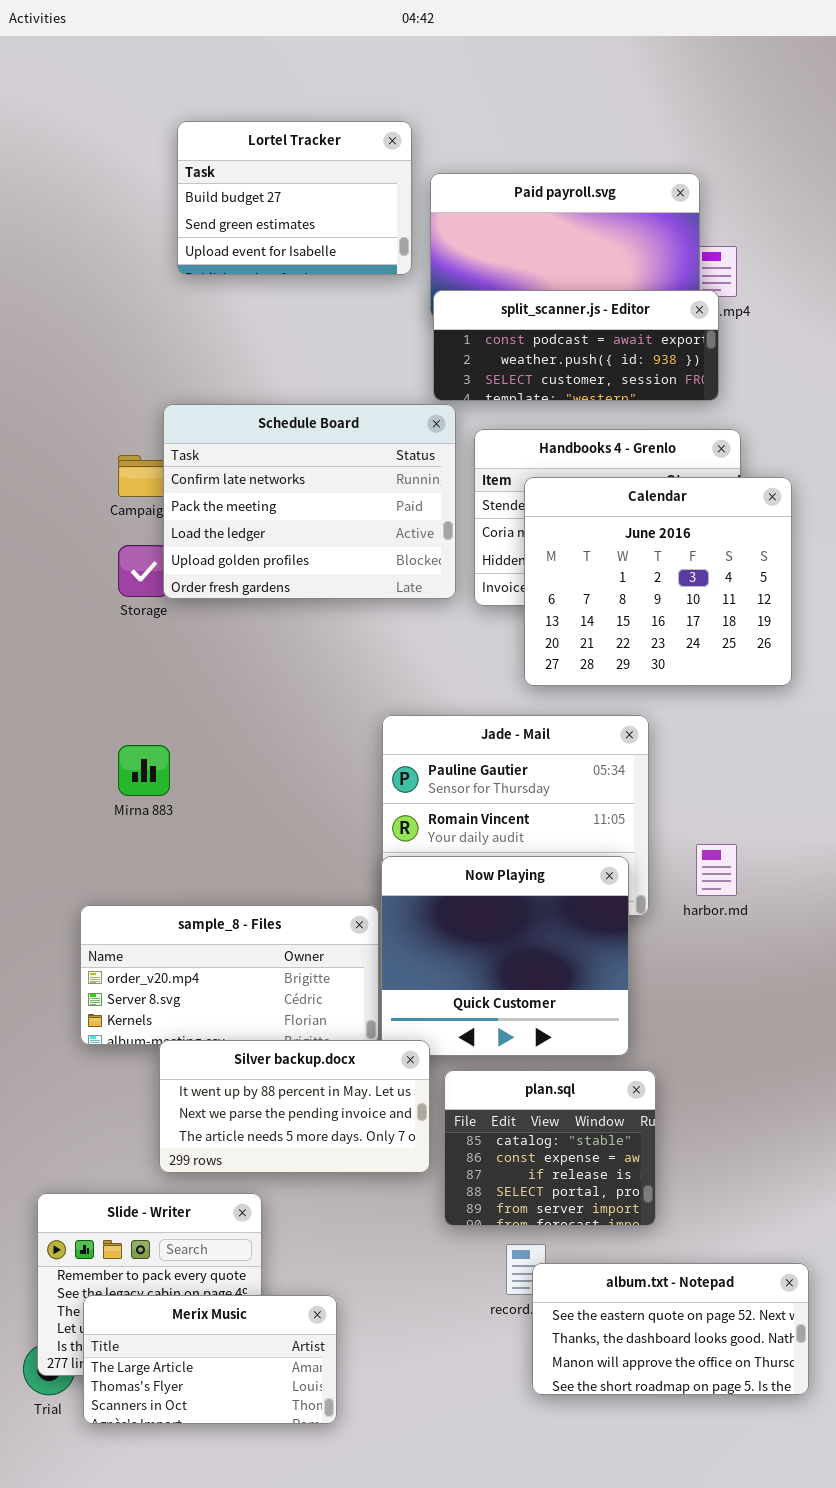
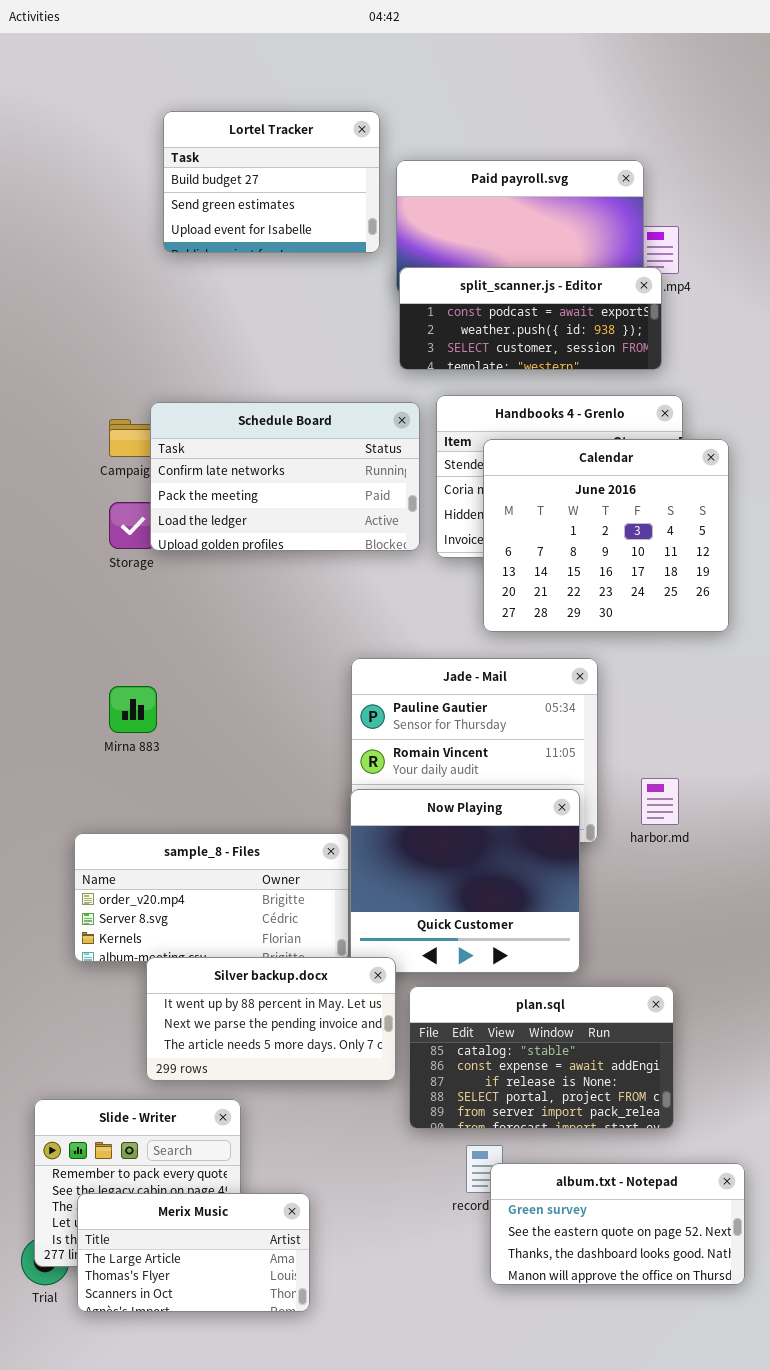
Schedule Board: [163,404,456,599] -> [150,402,420,551], resized
plan.sql: [444,1070,656,1226] -> [409,986,674,1129], resized
album.txt - Notepad: [532,1263,809,1395] -> [490,1163,745,1285], scrolled up 1 row

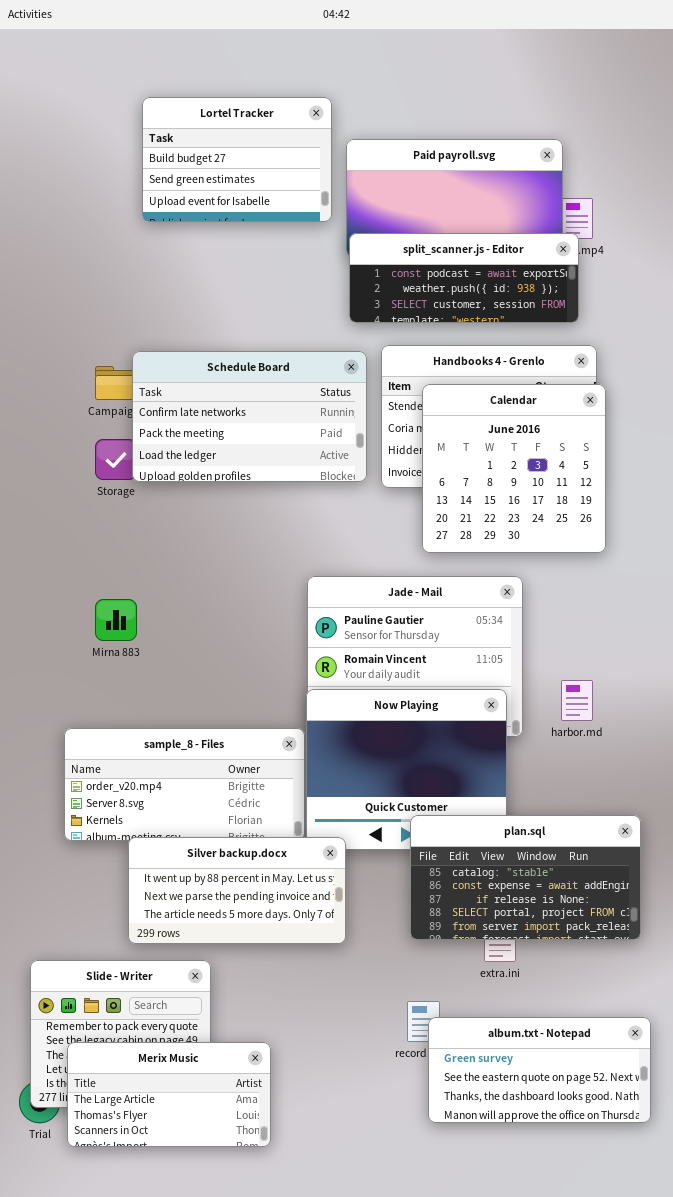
Calendar: [483,439,729,632] -> [422,384,606,553], resized
plan.sql: [409,986,674,1129] -> [410,815,641,940], moved

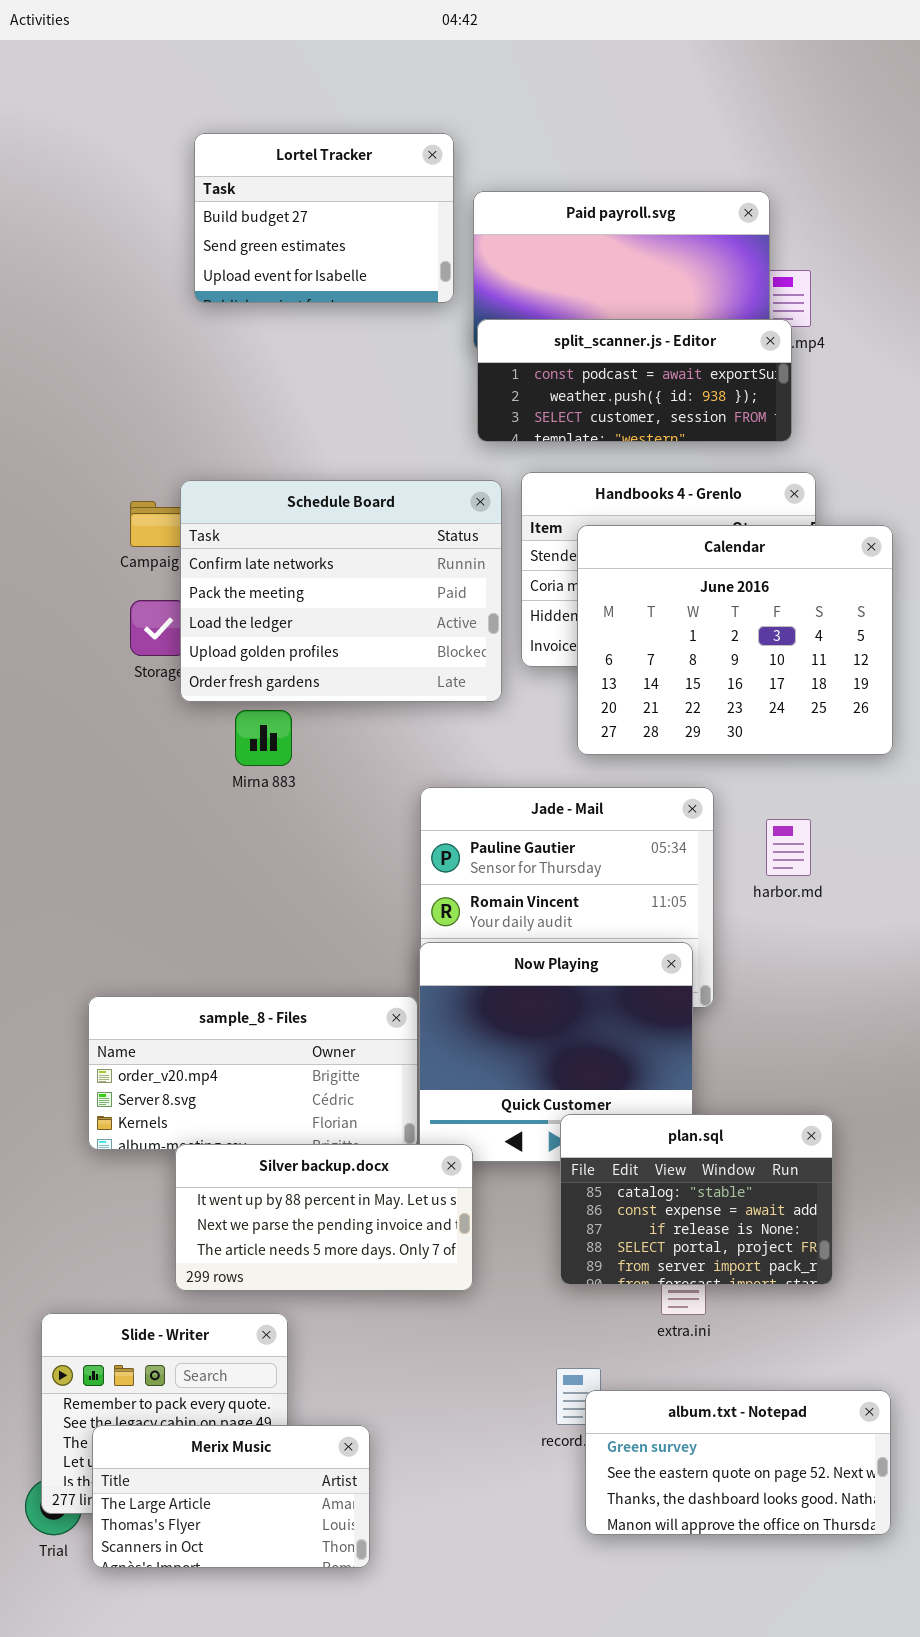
Schedule Board: [132,351,367,482] -> [180,480,502,702], resized
Calendar: [422,384,606,553] -> [577,525,893,755], resized
Mirna 883: [95,599,137,641] -> [235,710,292,766], moved
harbor.md: [561,680,593,721] -> [766,819,811,876], moved
plan.sql: [410,815,641,940] -> [560,1114,833,1285], resized

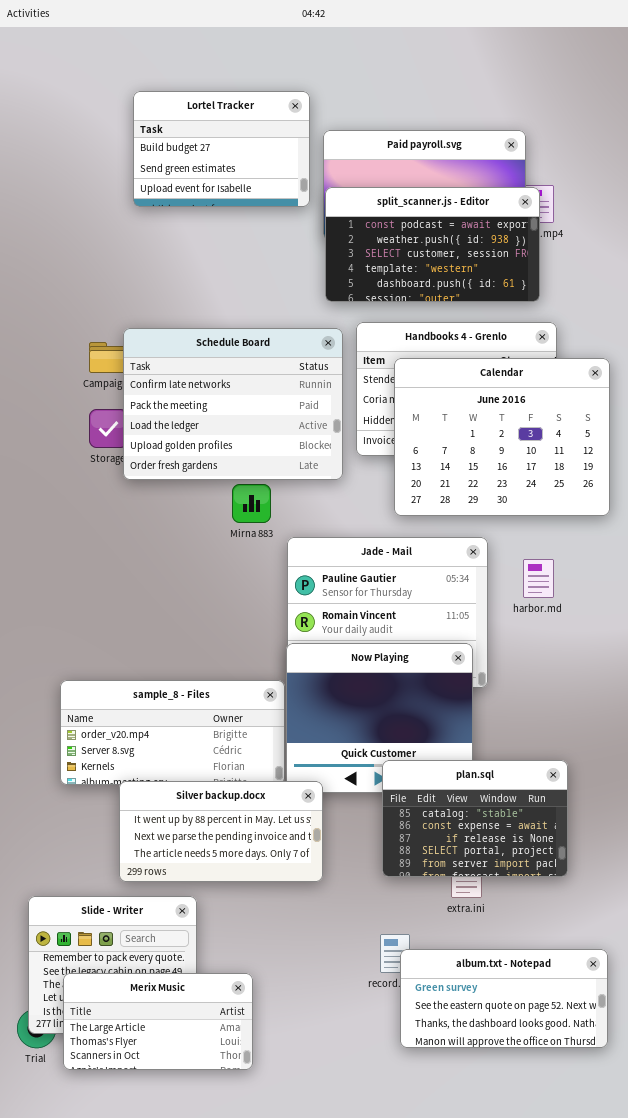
split_scanner.js - Editor: [477,319,792,442] -> [325,187,540,302], resized
Mirna 883: [235,710,292,766] -> [232,484,271,523], moved

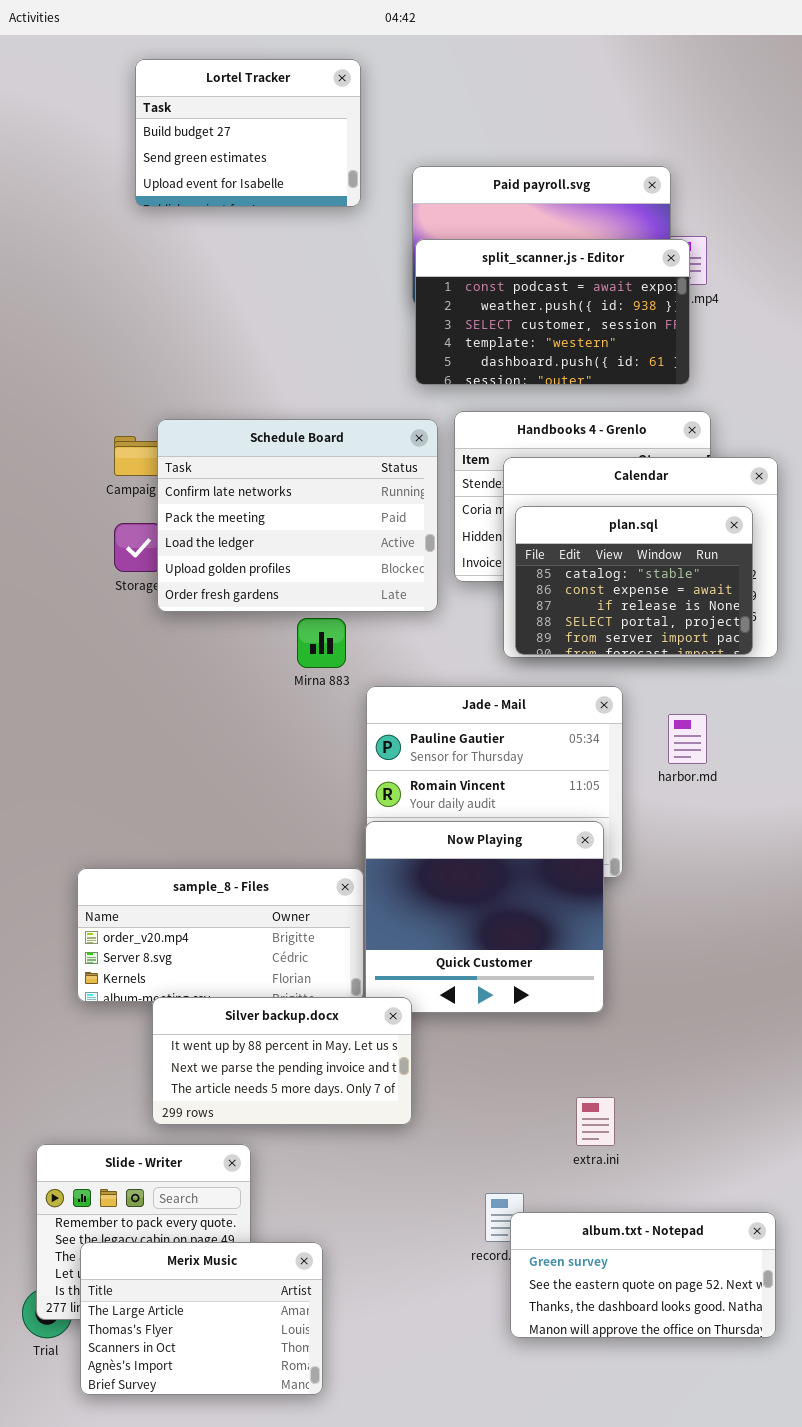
Lortel Tracker: [133,91,310,207] -> [135,59,361,207], moved
plan.sql: [382,760,568,877] -> [515,506,753,655], moved
Merix Music: [63,973,253,1070] -> [80,1242,323,1395], resized

